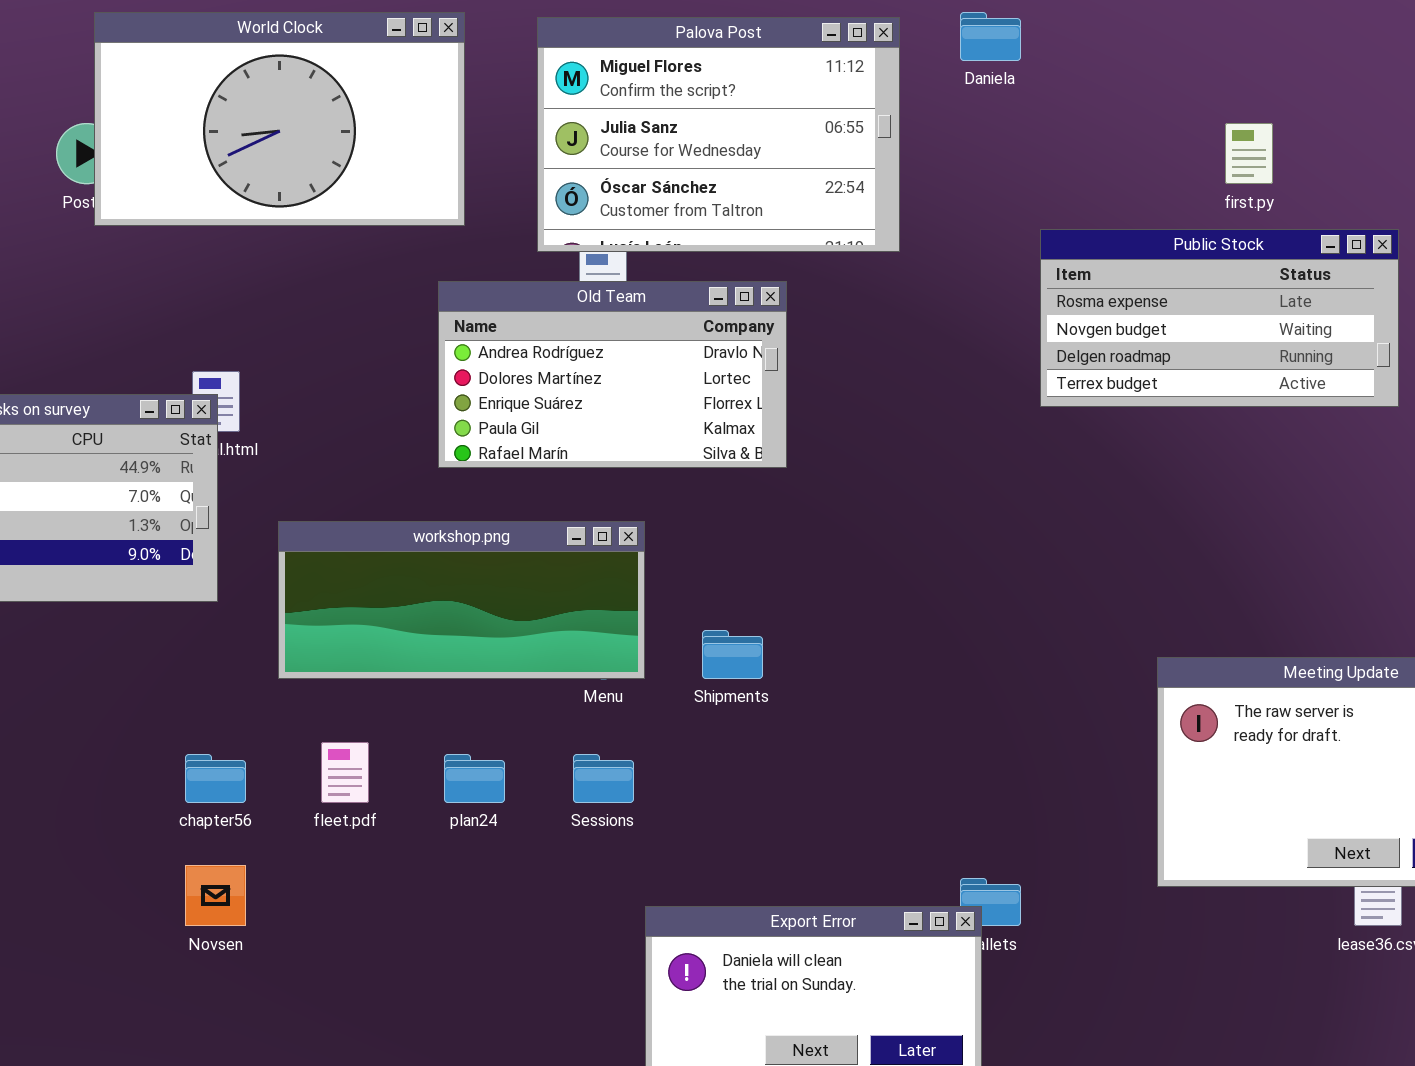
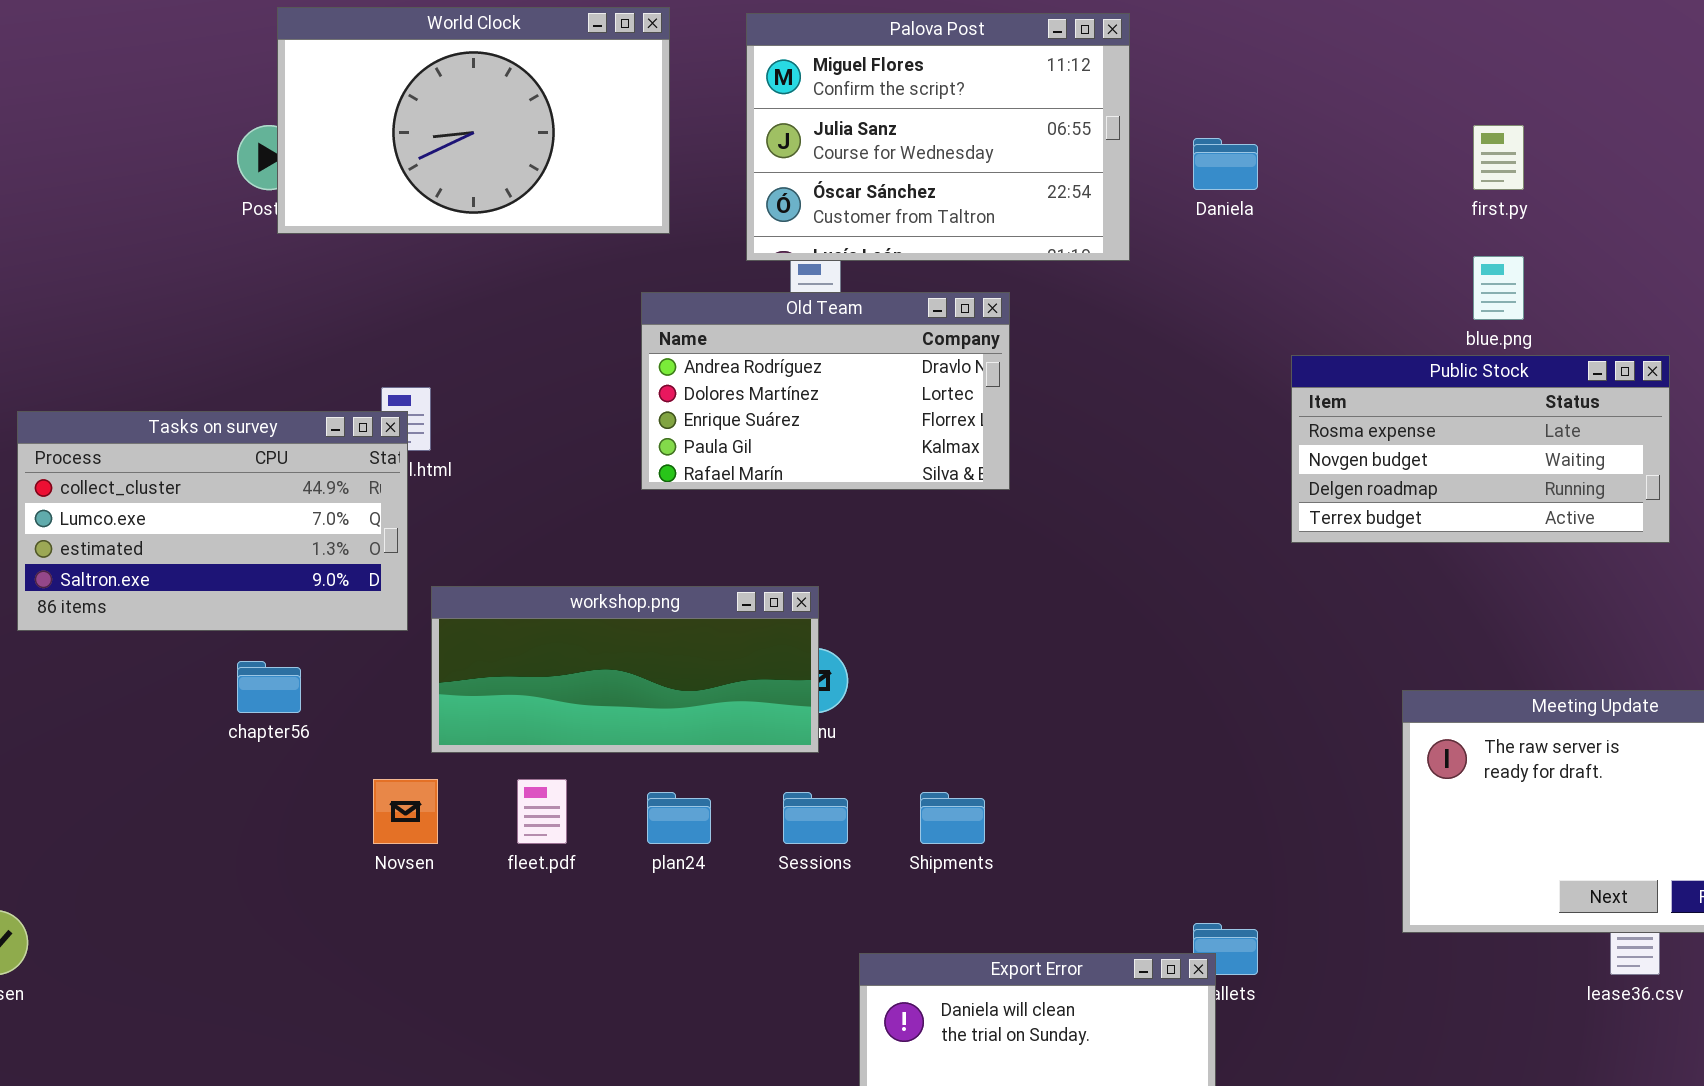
Daniela: [960,12,1021,61] -> [1193,138,1258,190], moved
Public Stock: [1040,229,1399,407] -> [1291,355,1670,543], moved
workshop.png: [278,521,645,679] -> [431,586,819,753], moved
Shipments: [702,630,763,679] -> [920,792,985,844], moved
chapter56: [185,754,246,803] -> [237,661,301,713], moved
Novsen: [185,865,246,926] -> [373,779,438,844], moved

